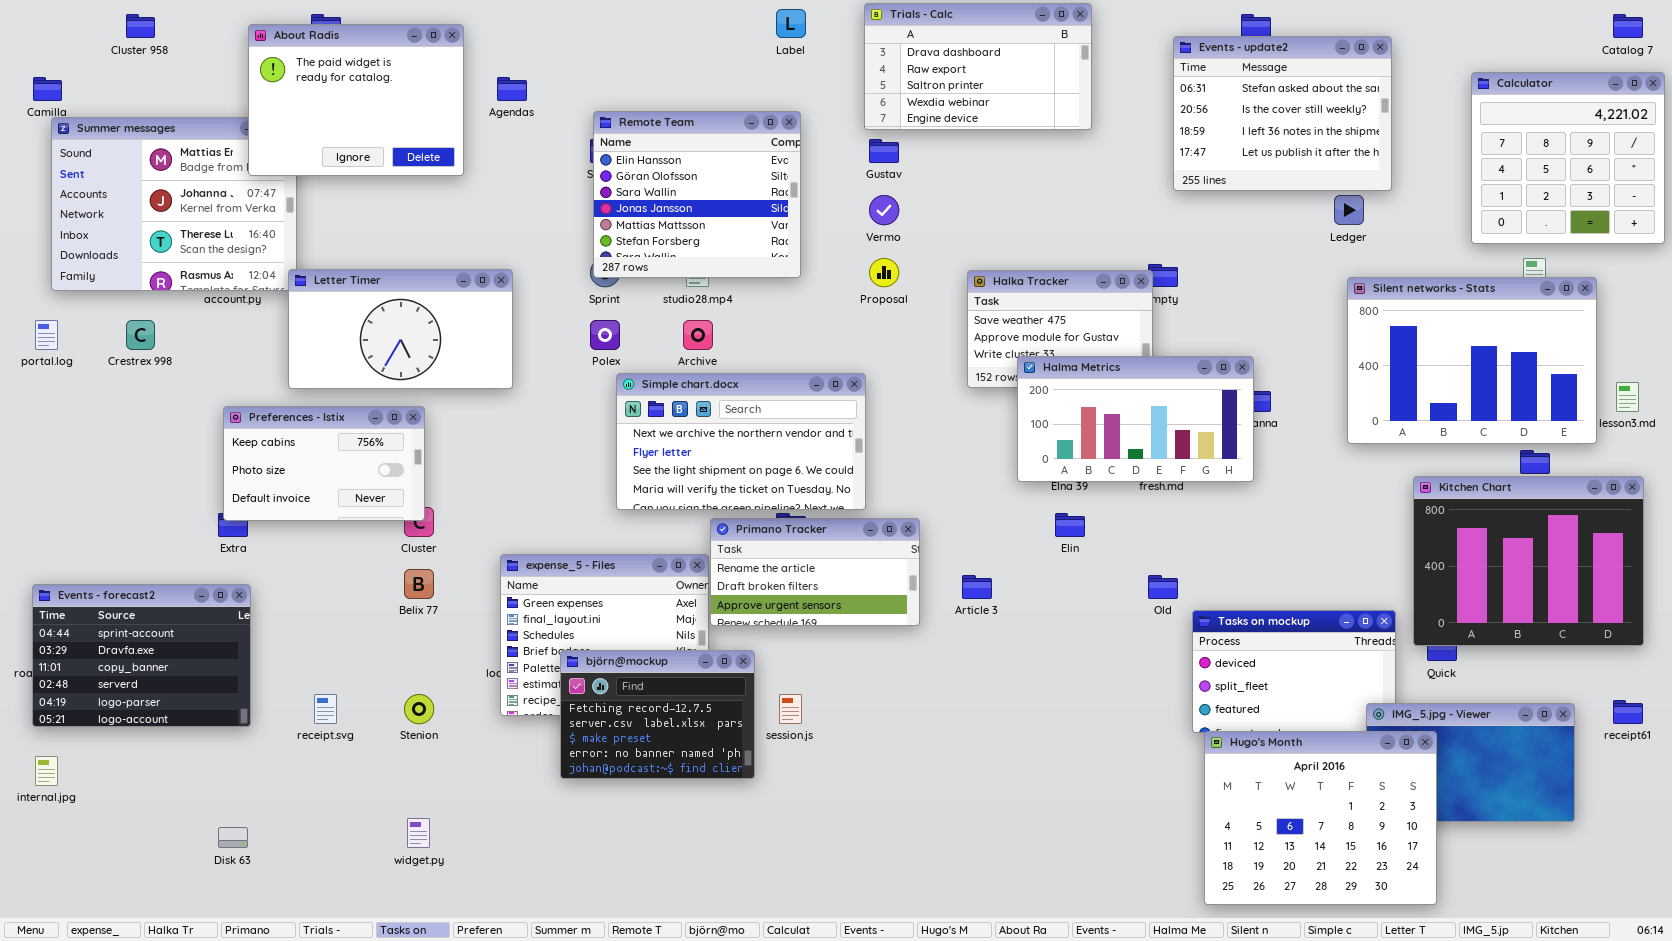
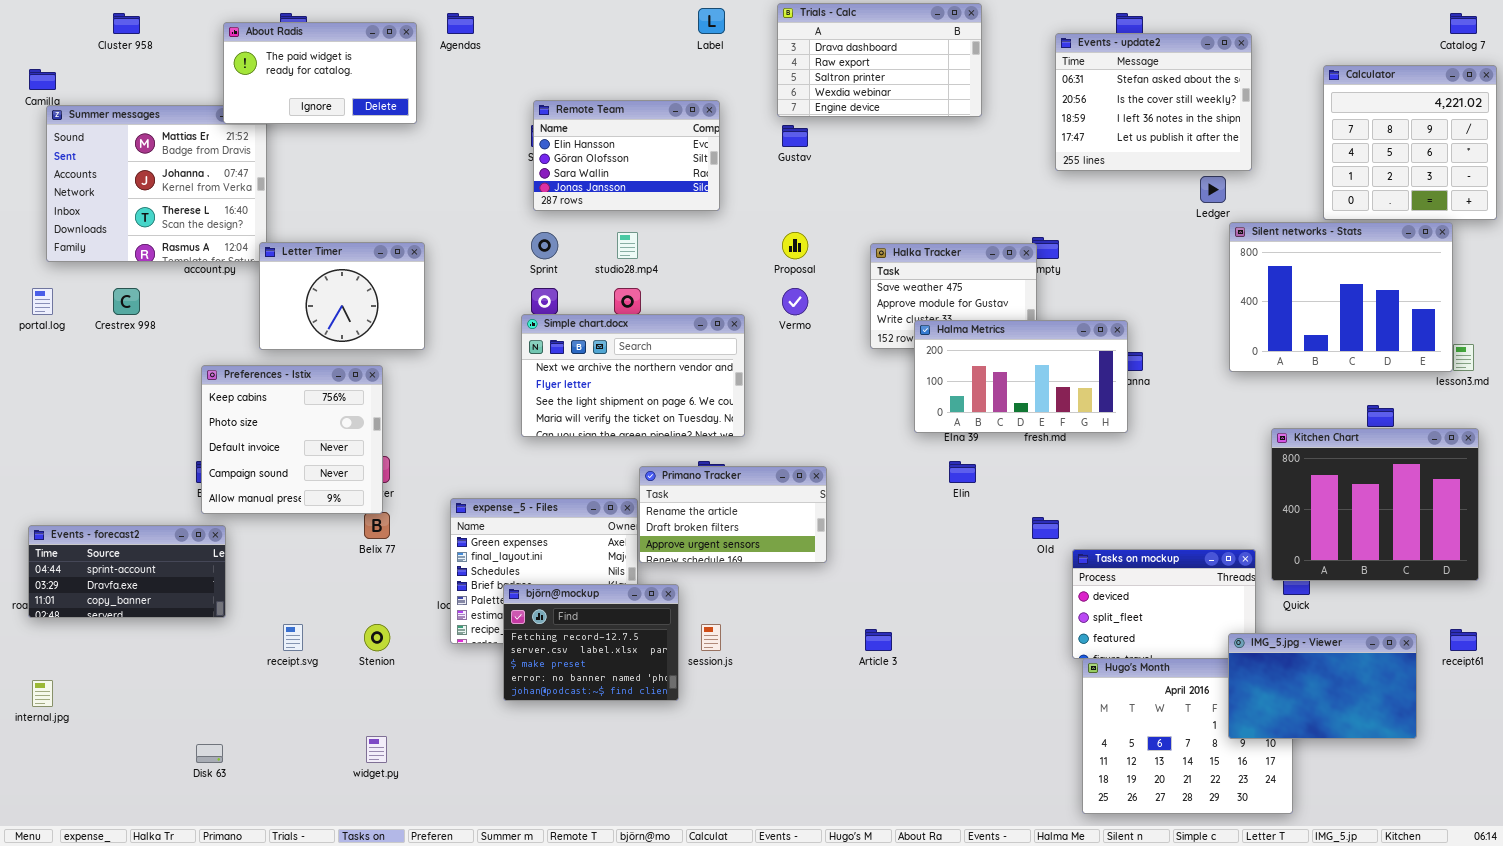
About Radis: [248,24,464,176] -> [223,22,417,124], resized
Agendas: [497,77,527,101] -> [447,13,474,34], moved
Remote Team: [593,111,801,278] -> [533,100,720,211], resized
Vermo: [869,195,899,225] -> [782,288,808,315], moved
Letter Timer: [288,269,513,389] -> [259,242,425,350], resized
Silent networks - Stats: [1347,277,1597,444] -> [1229,222,1453,372], moved
Simple chart.docx: [616,373,866,510] -> [521,314,745,437], moved
Preferences - Istix: [223,406,425,521] -> [201,365,383,514], resized
Article 3: [962,575,992,599] -> [865,629,892,651], moved
Events - forecast2: [32,584,251,727] -> [28,525,226,618], resized
IMG_5.jpg - Viewer: [1366,703,1575,822] -> [1228,633,1417,739], raised

